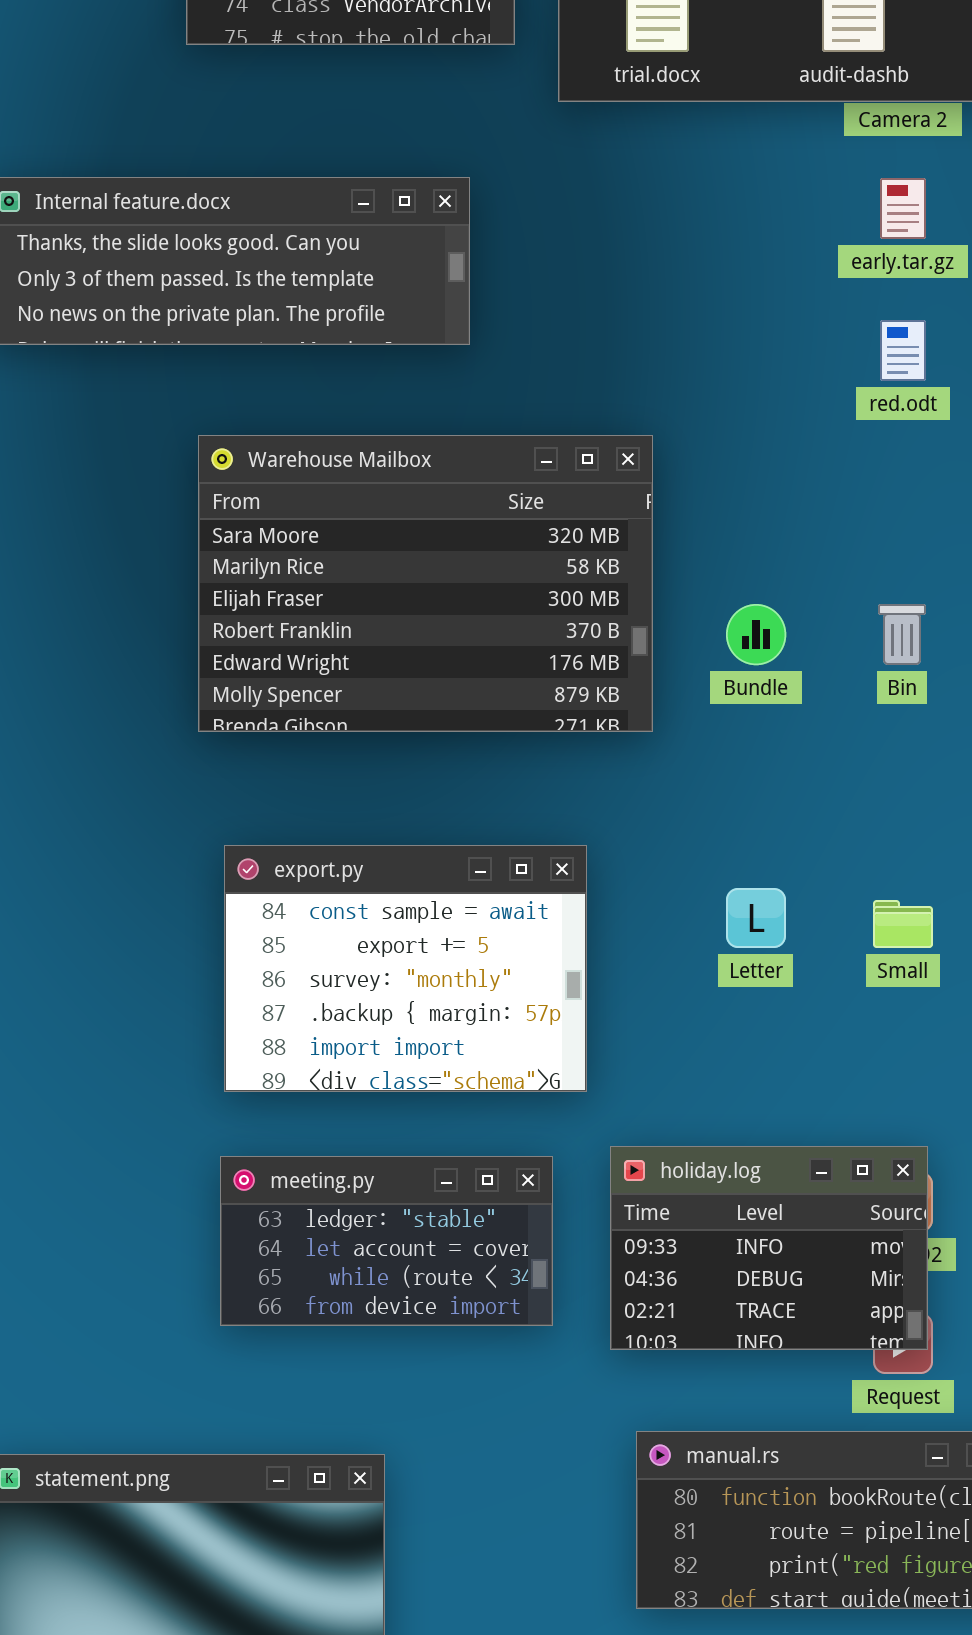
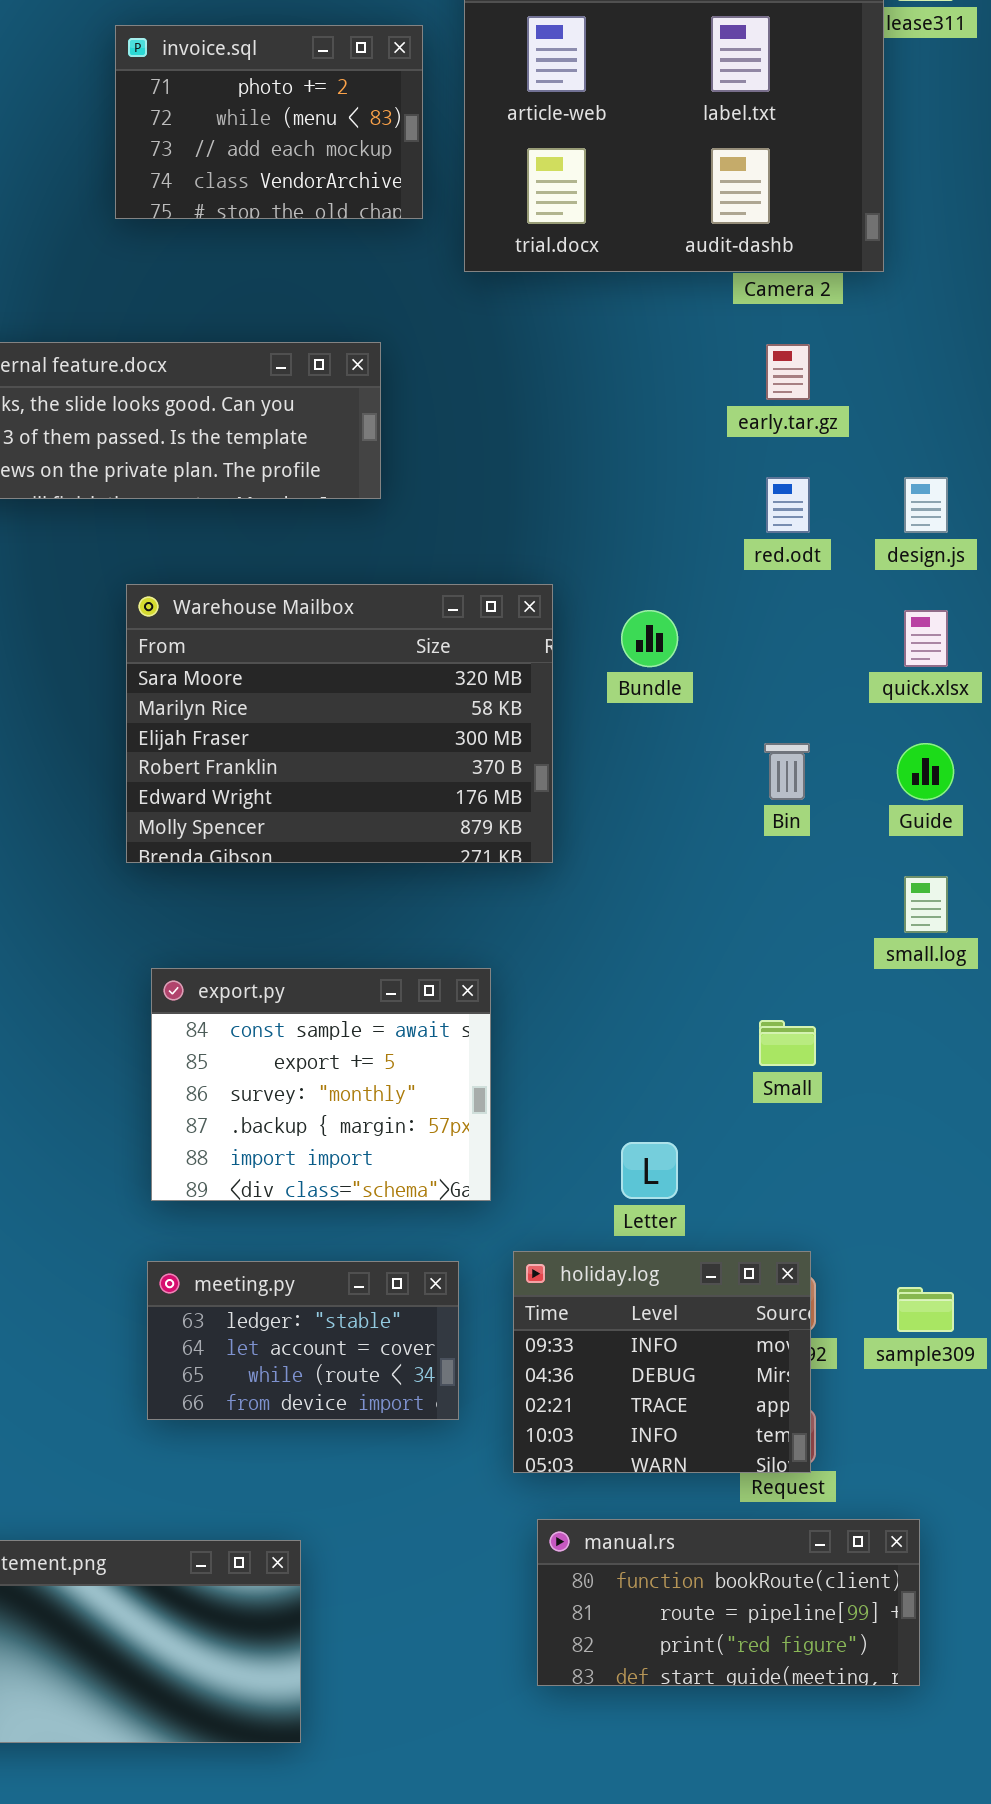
Bundle: [726,604,786,665] -> [621,610,678,667], moved
Letter: [726,888,786,948] -> [621,1142,678,1199], moved
holiday.log: [610,1146,928,1350] -> [513,1251,811,1473], resized

